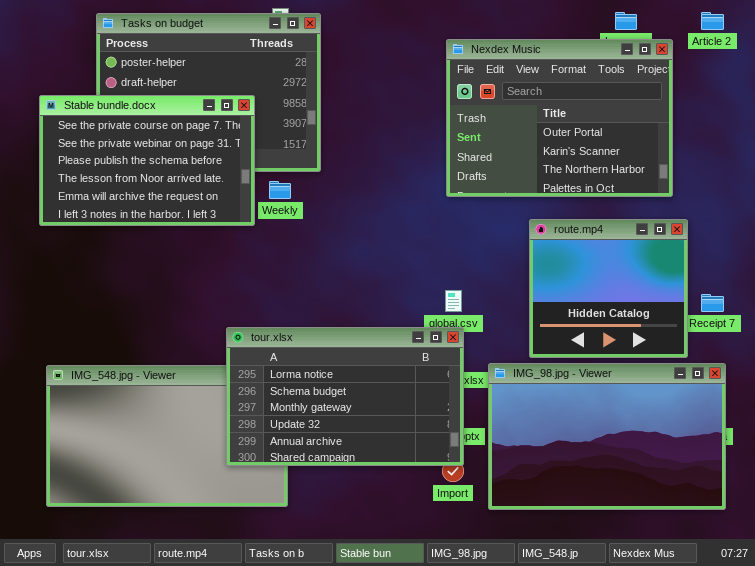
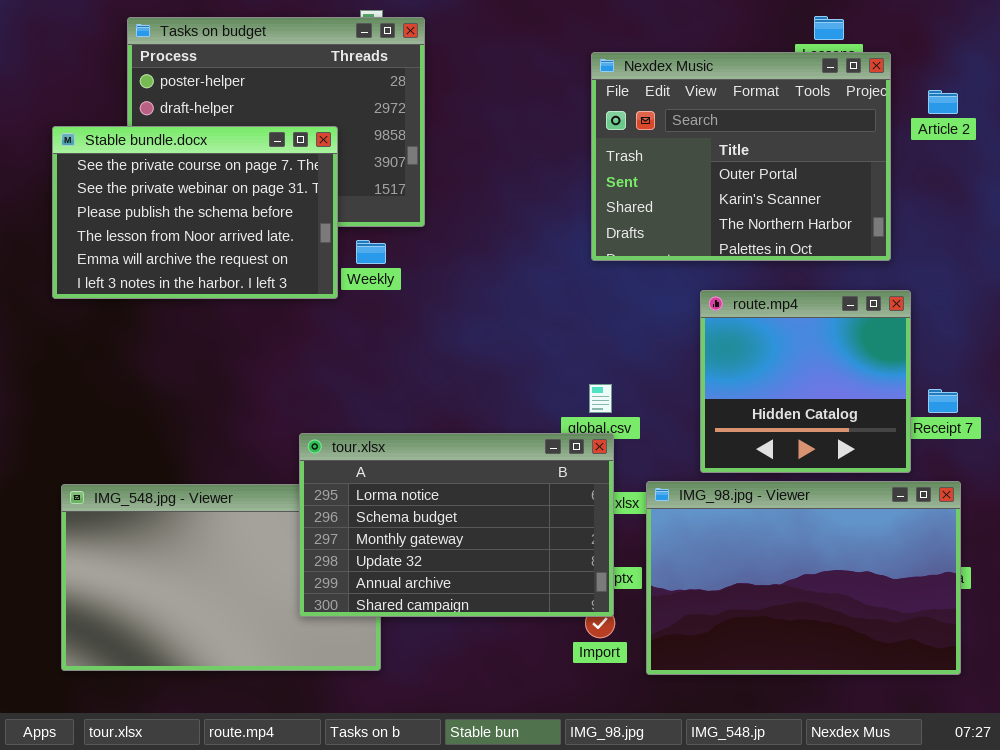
Article 2: [701,12,724,30] -> [928,90,958,114], moved

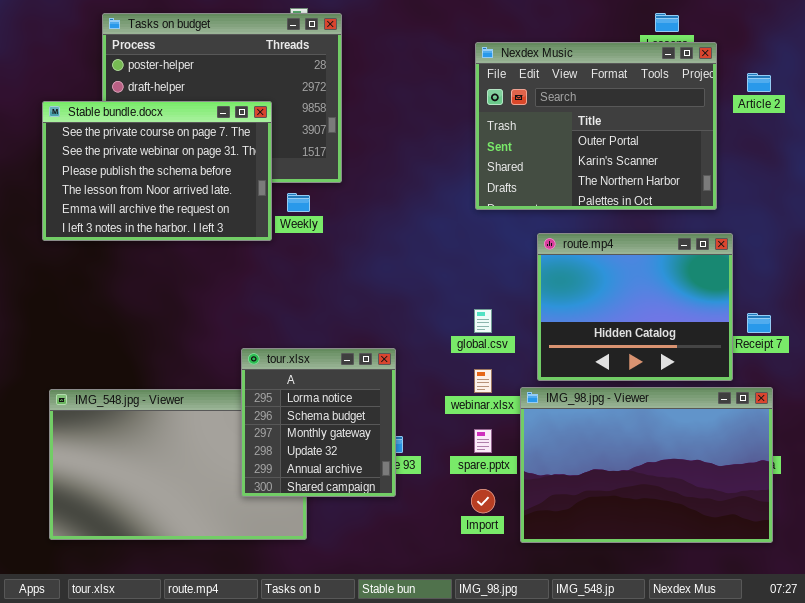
route.mp4: [700,290,911,473] -> [537,233,733,381], resized
tour.xlsx: [299,433,614,617] -> [241,348,396,497], resized

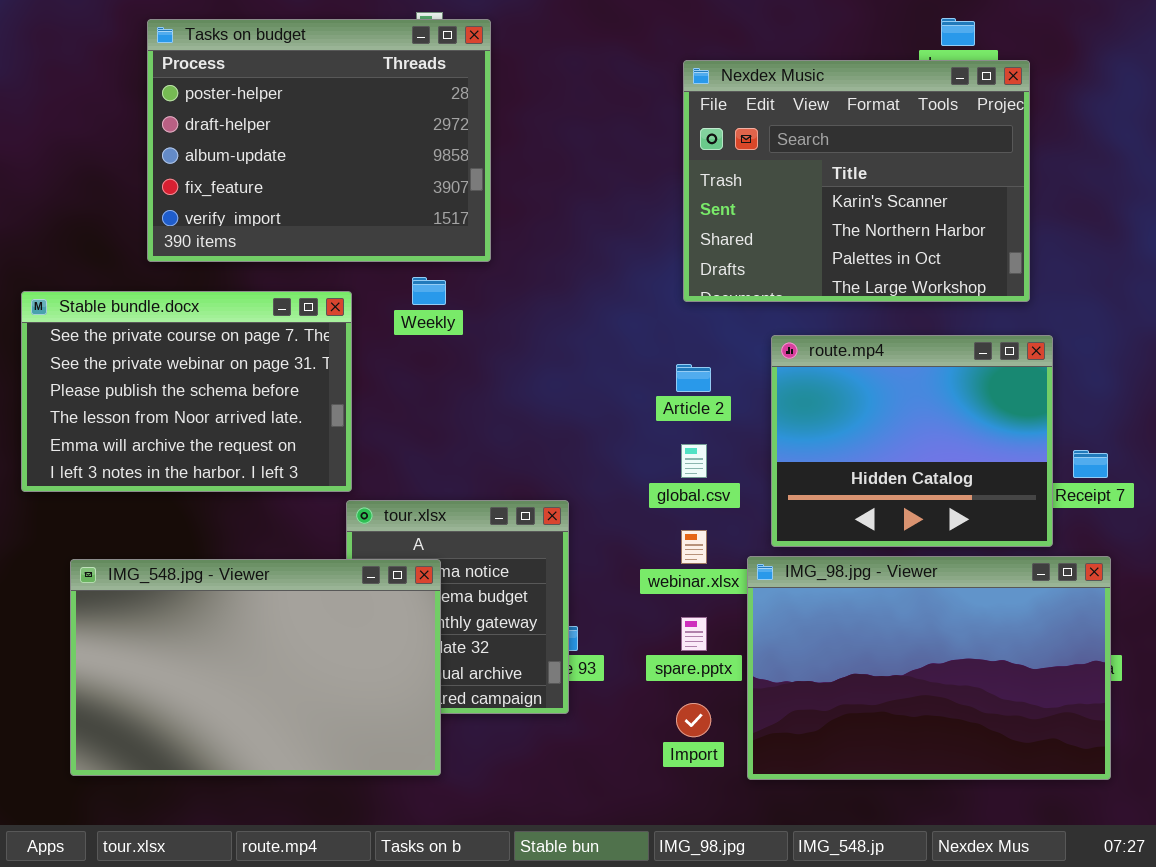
Nexdex Music: [475,42,717,210] -> [683,60,1030,302], scrolled down 1 row
Article 2: [747,73,771,92] -> [676,364,711,392], moved
Stable bundle.docx: [42,101,272,241] -> [21,291,352,492], moved
IMG_548.jpg - Viewer: [49,389,307,540] -> [70,559,441,776], raised

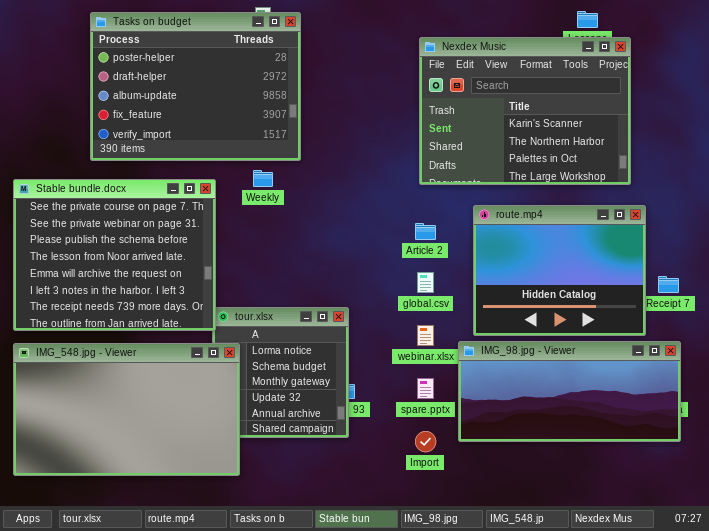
Stable bundle.docx: [21,291,352,492] -> [13,179,216,331], resized
IMG_98.jpg - Viewer: [747,556,1111,780] -> [458,341,681,442], resized
IMG_548.jpg - Viewer: [70,559,441,776] -> [13,343,240,476], moved

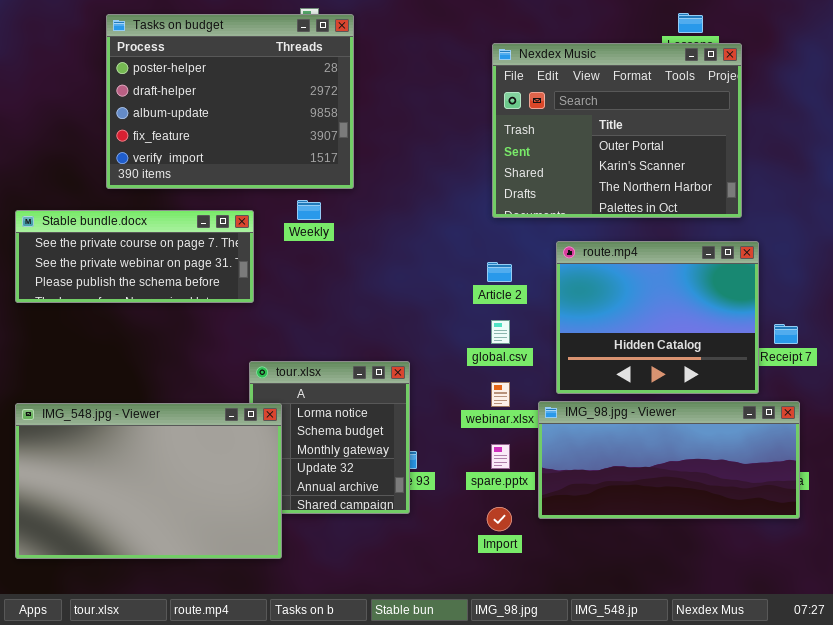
Nexdex Music: [419,37,631,185] -> [492,43,742,218], scrolled up 1 row
Stable bundle.docx: [13,179,216,331] -> [15,210,254,303], resized

